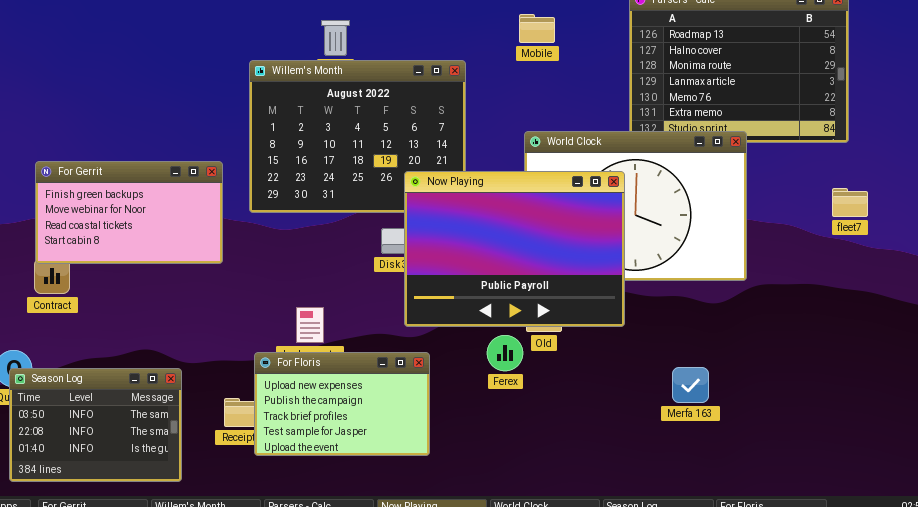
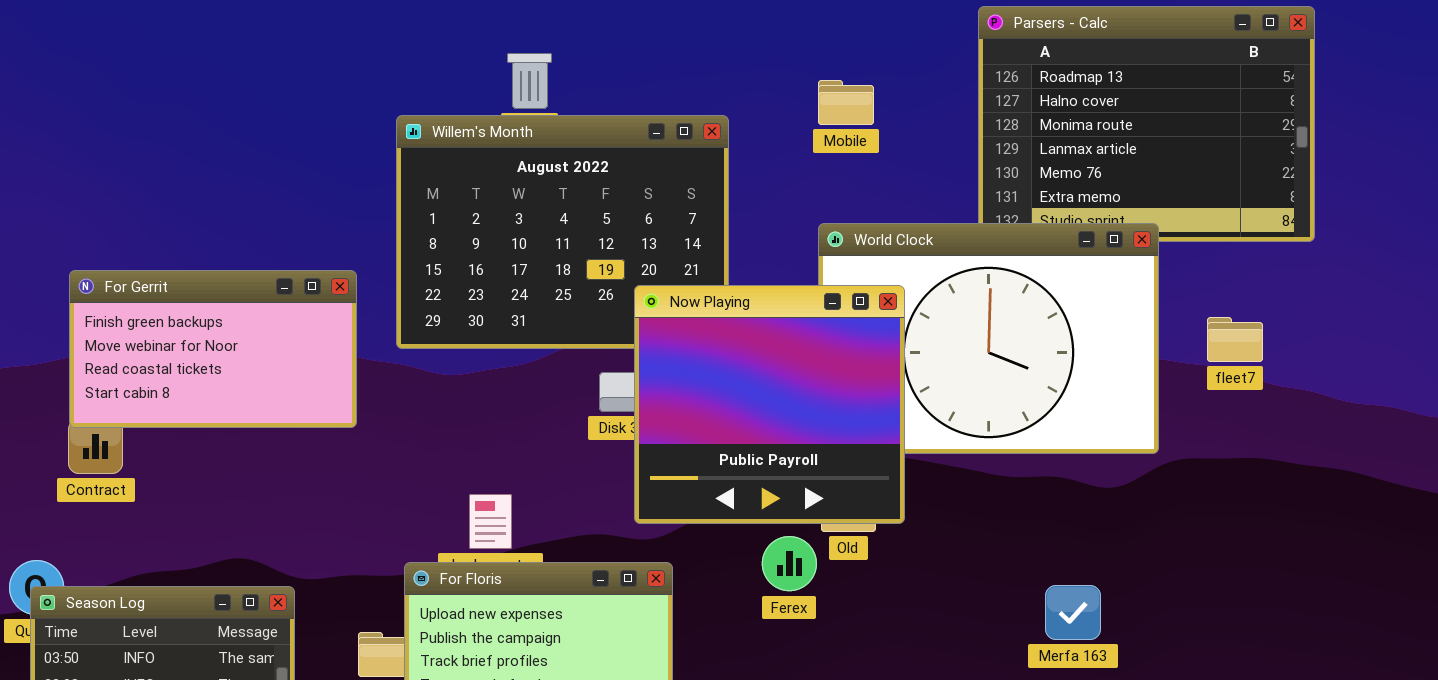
Mobile: [519,14,555,43] -> [818,80,874,125], moved
Now Playing: [404,171,625,327] -> [634,285,905,524], resized
fleet7: [832,188,868,217] -> [1207,317,1263,362], moved

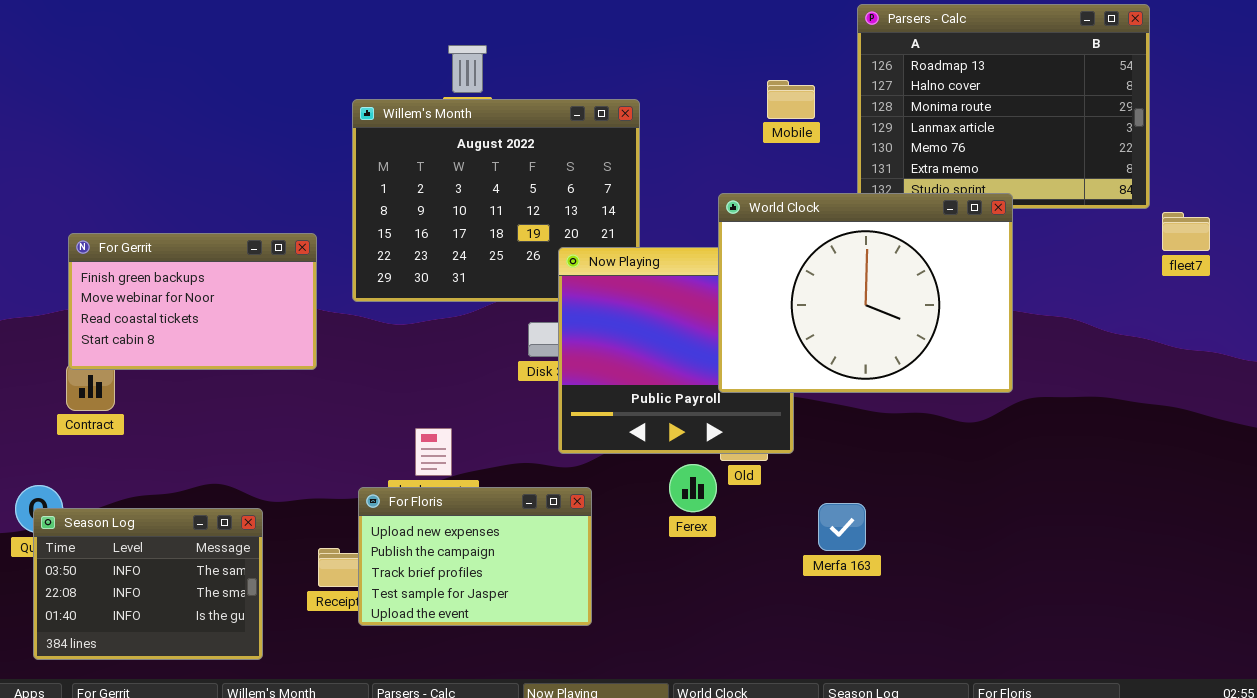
Mobile: [818,80,874,125] -> [767,80,815,119], moved
World Clock: [818,223,1159,454] -> [718,193,1013,393], raised
fleet7: [1207,317,1263,362] -> [1162,212,1210,251], moved
Merfa 163: [1045,585,1101,640] -> [818,503,866,551], moved

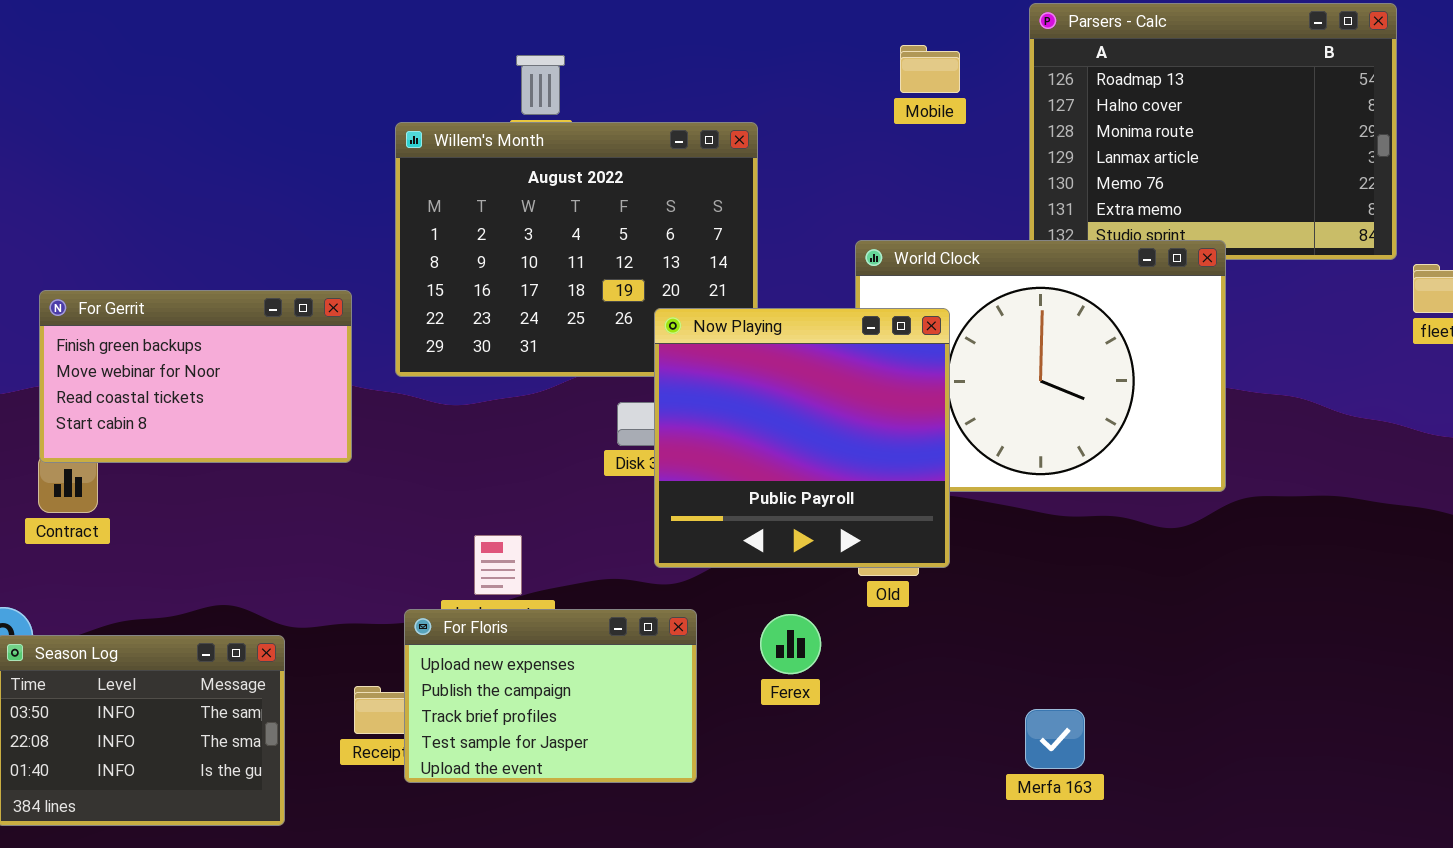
Mobile: [767,80,815,119] -> [900,45,960,93], moved
Now Playing: [558,247,794,454] -> [654,308,950,568], raised
Ferex: [669,464,717,512] -> [760,614,821,674], moved
Merfa 163: [818,503,866,551] -> [1025,709,1085,769], moved

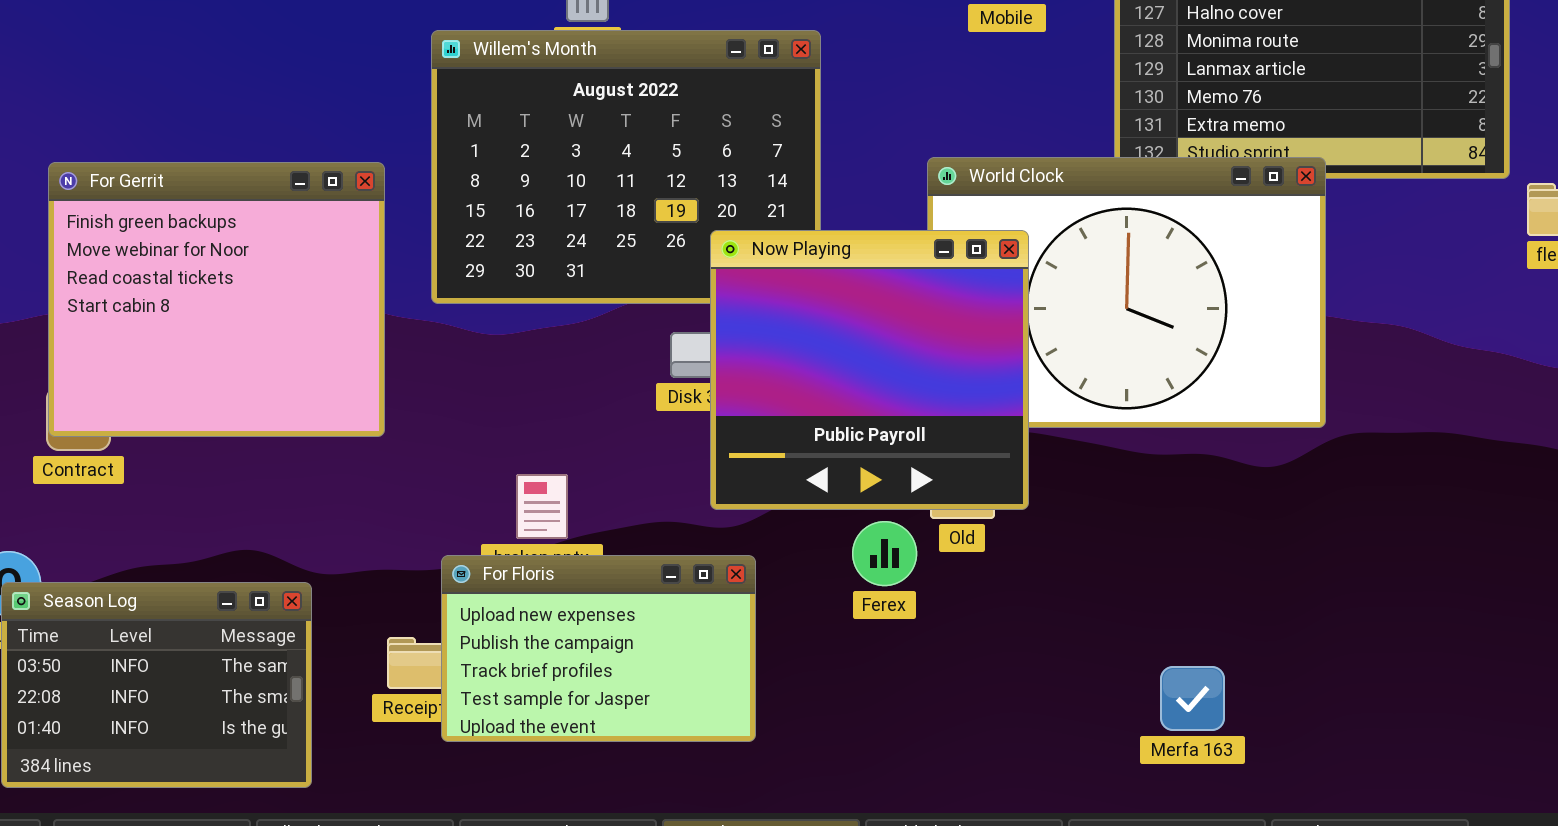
For Gerrit: [39,290,352,463] -> [48,162,385,437], moved, resized
Ferex: [760,614,821,674] -> [852,521,917,586], moved
Merfa 163: [1025,709,1085,769] -> [1160,666,1225,731], moved

